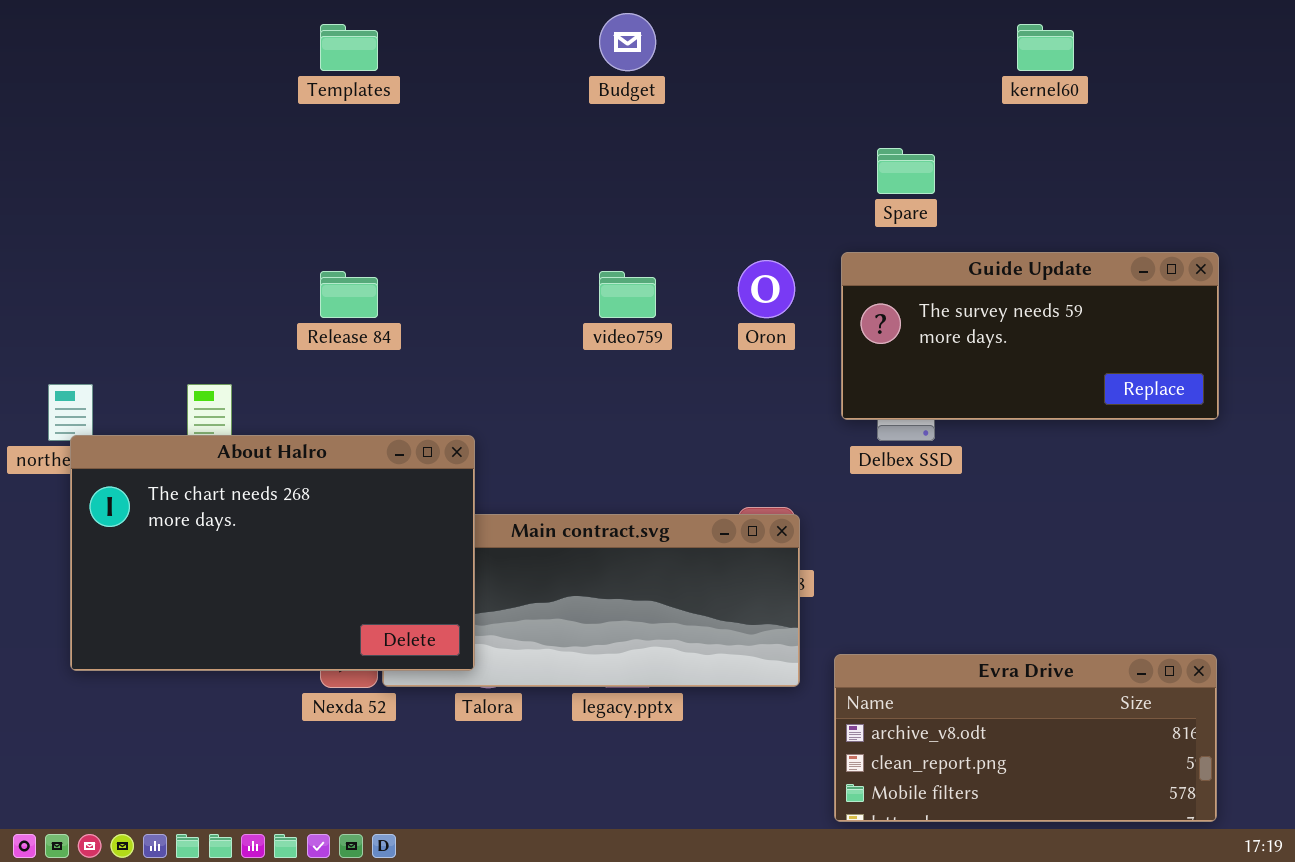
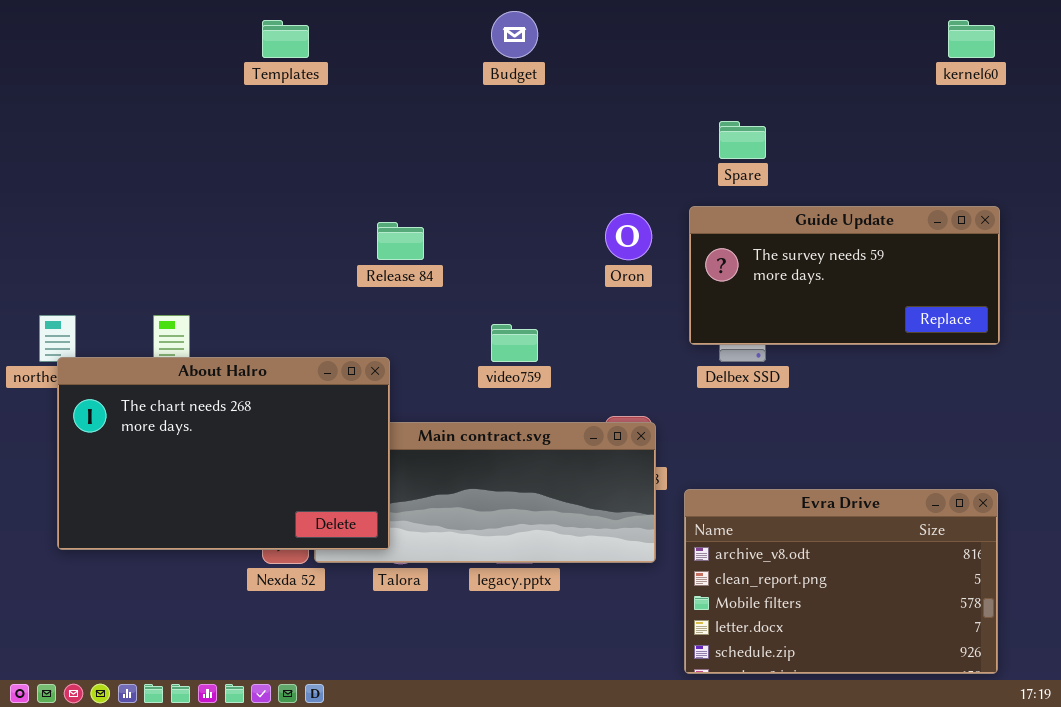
kernel60: [1017,24,1074,71] -> [948,20,995,58], moved
Release 84: [320,271,378,318] -> [377,222,424,260], moved
video759: [599,271,656,318] -> [491,324,538,362], moved
Evra Drive: [834,654,1217,822] -> [684,489,998,674], resized

